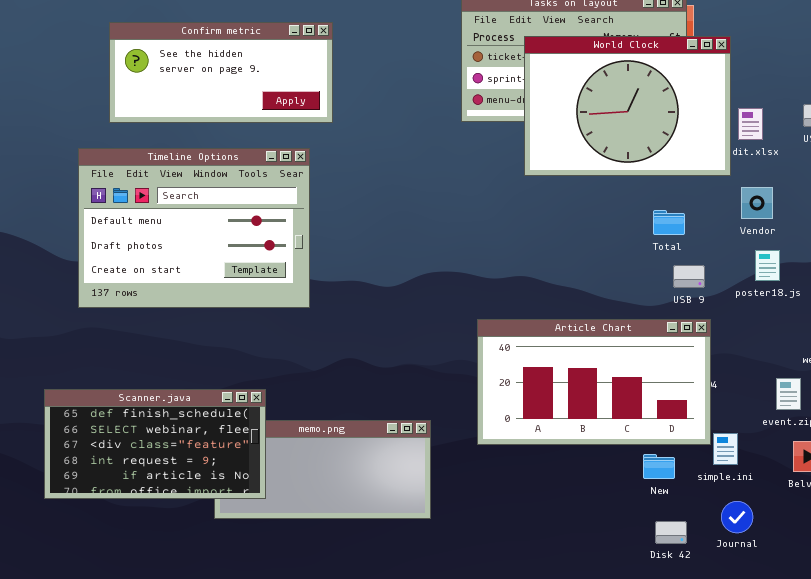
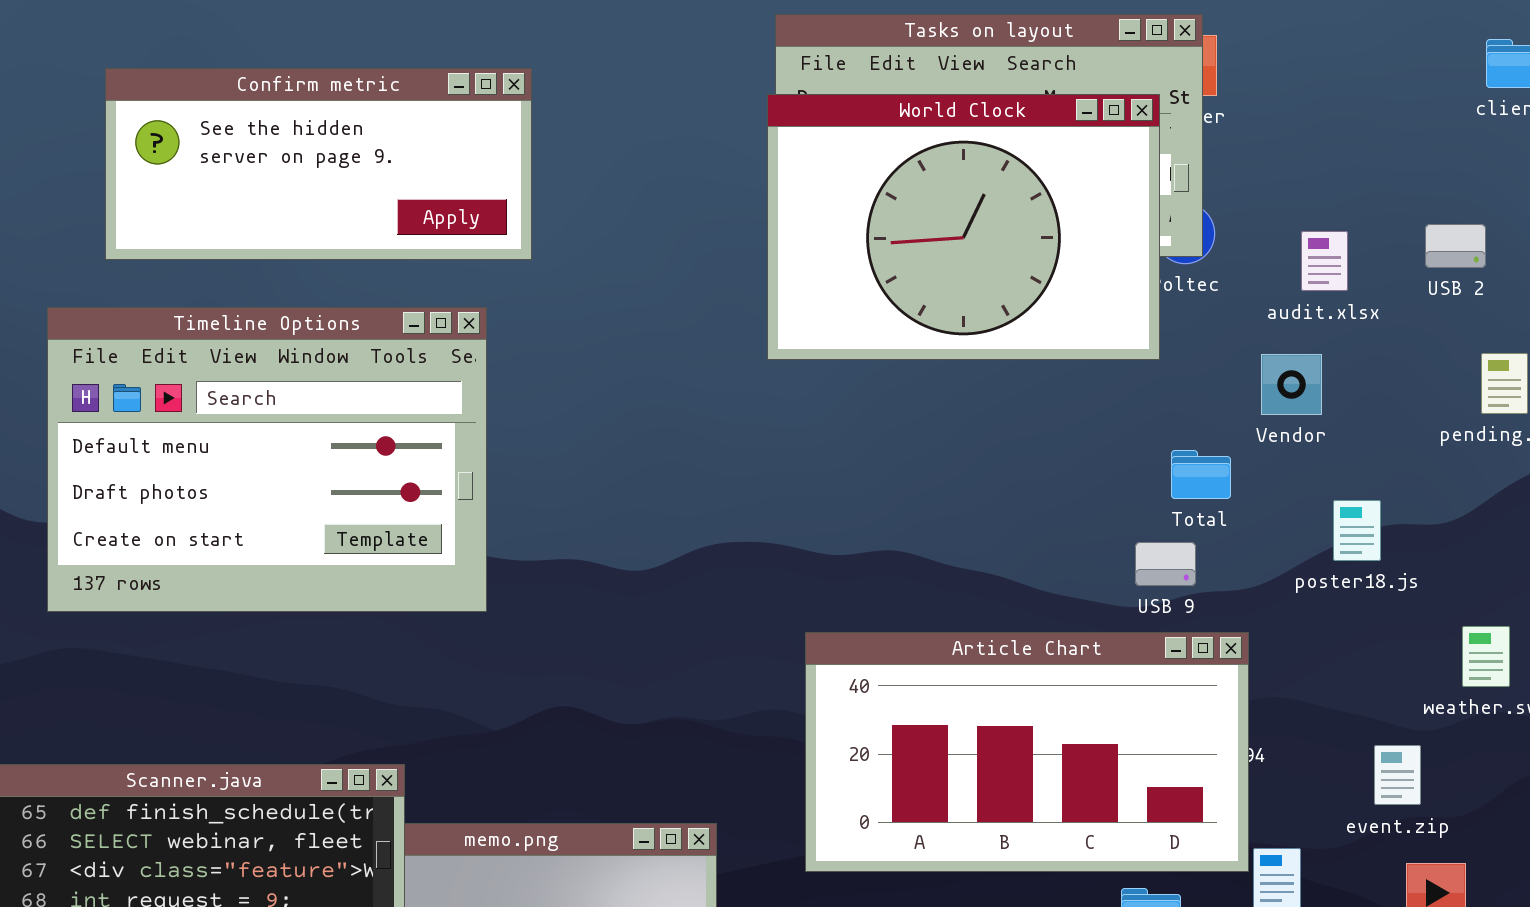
World Clock: [524,36,731,176] -> [767,94,1160,360], moved
Vendor: [741,187,773,219] -> [1261,354,1322,415], moved
Total: [653,210,685,235] -> [1171,450,1231,499], moved
USB 9: [673,265,705,288] -> [1135,542,1196,586], moved

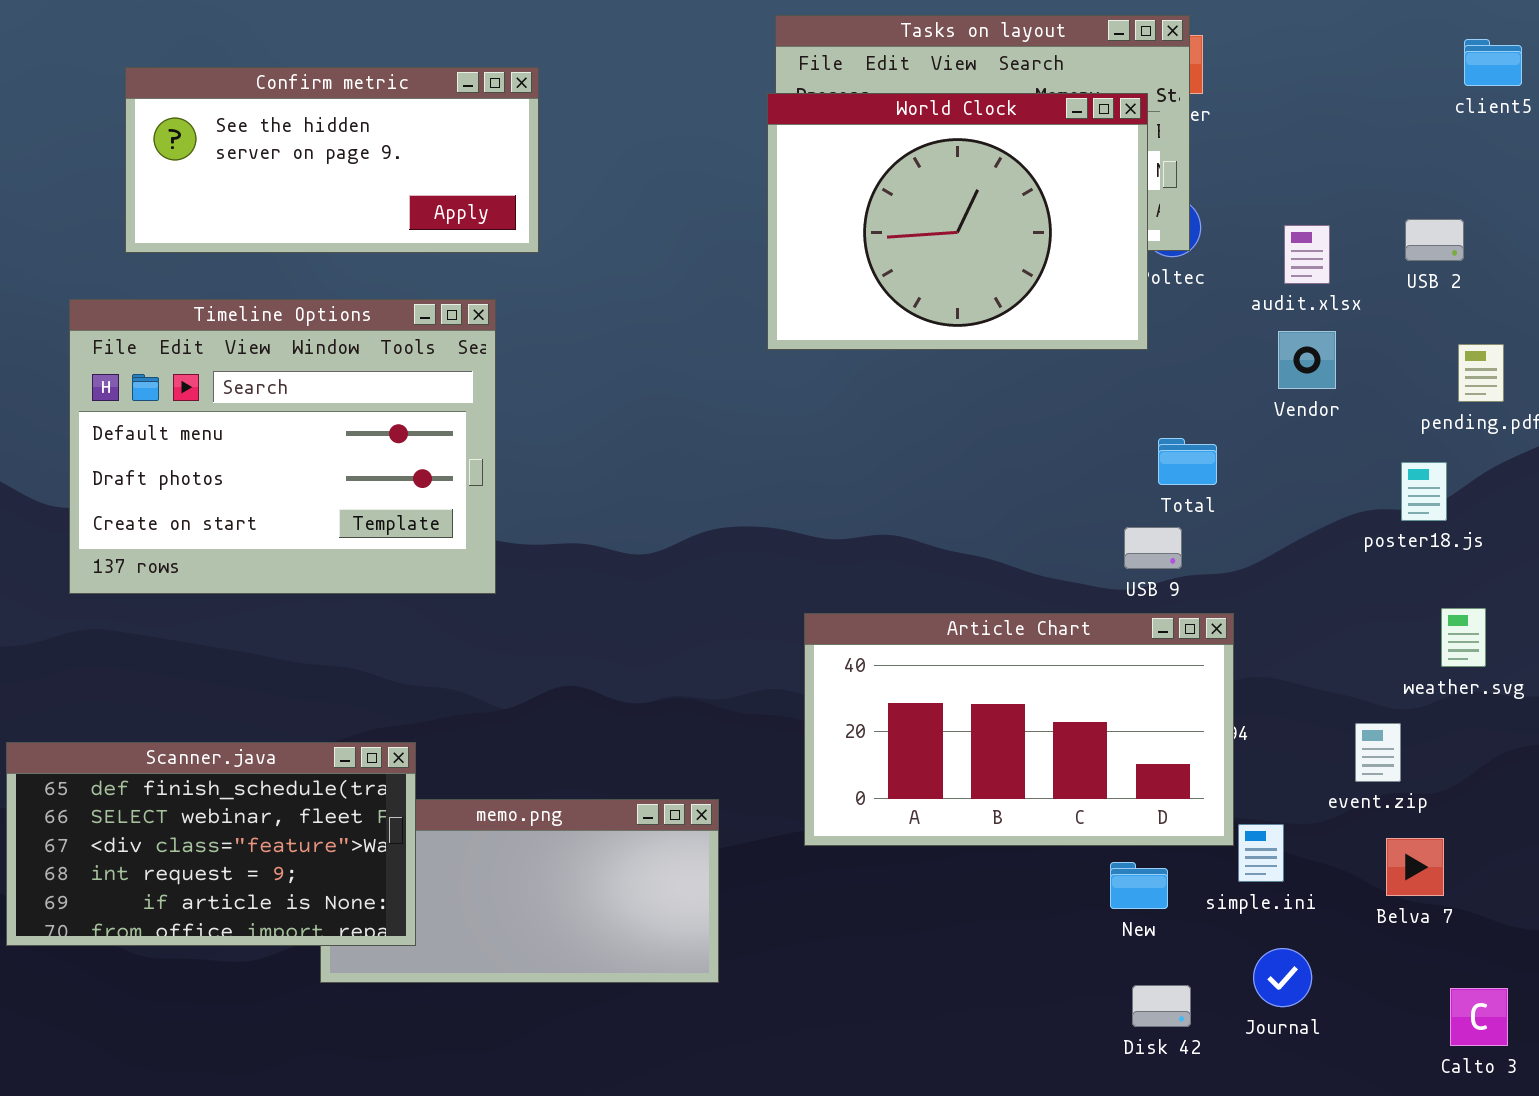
Vendor: [1261,354,1322,415] -> [1278,331,1336,389], moved
poster18.js: [1333,500,1381,561] -> [1401,462,1447,521], moved

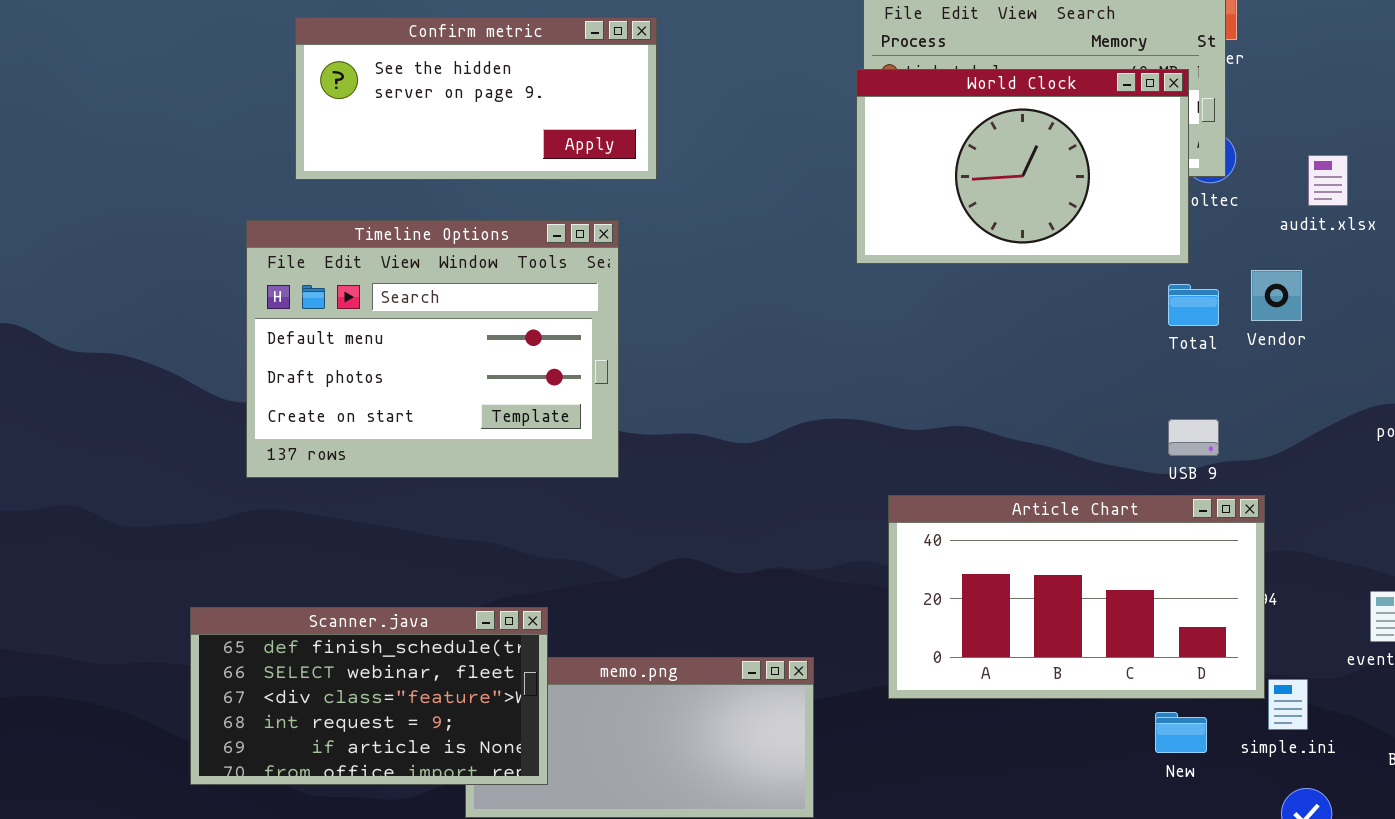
World Clock: [767,93,1148,350] -> [856,69,1189,264], resized
Vendor: [1278,331,1336,389] -> [1251,270,1302,321], moved
Total: [1158,438,1217,485] -> [1168,284,1219,326], moved

